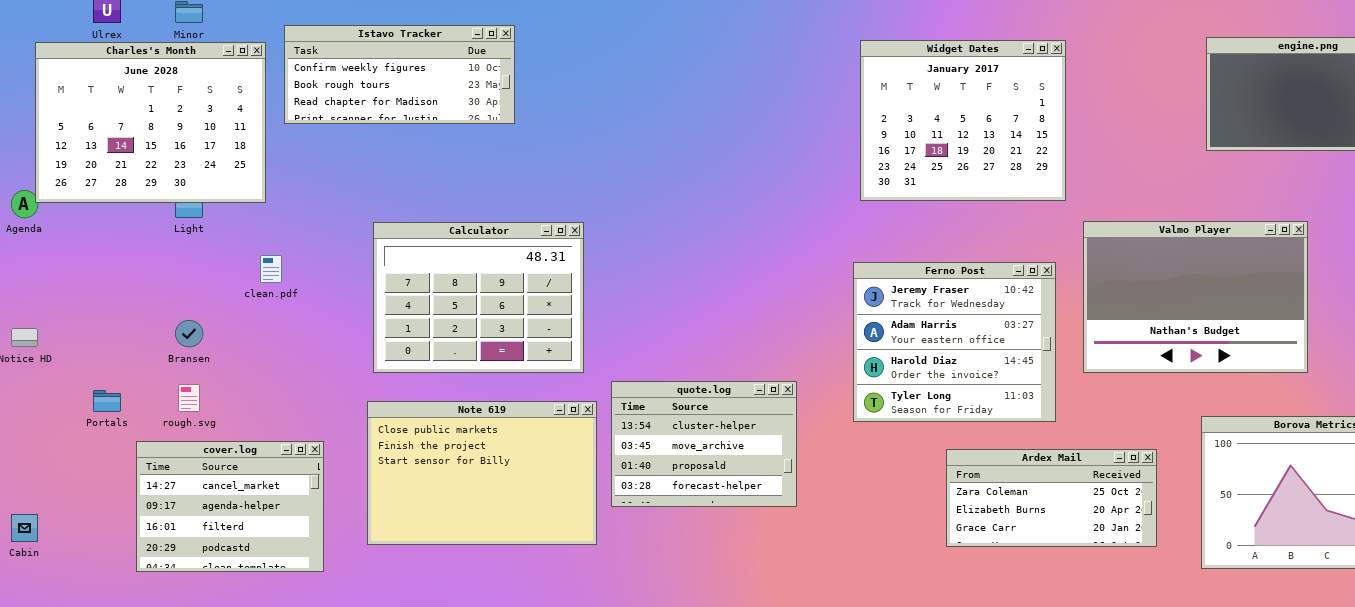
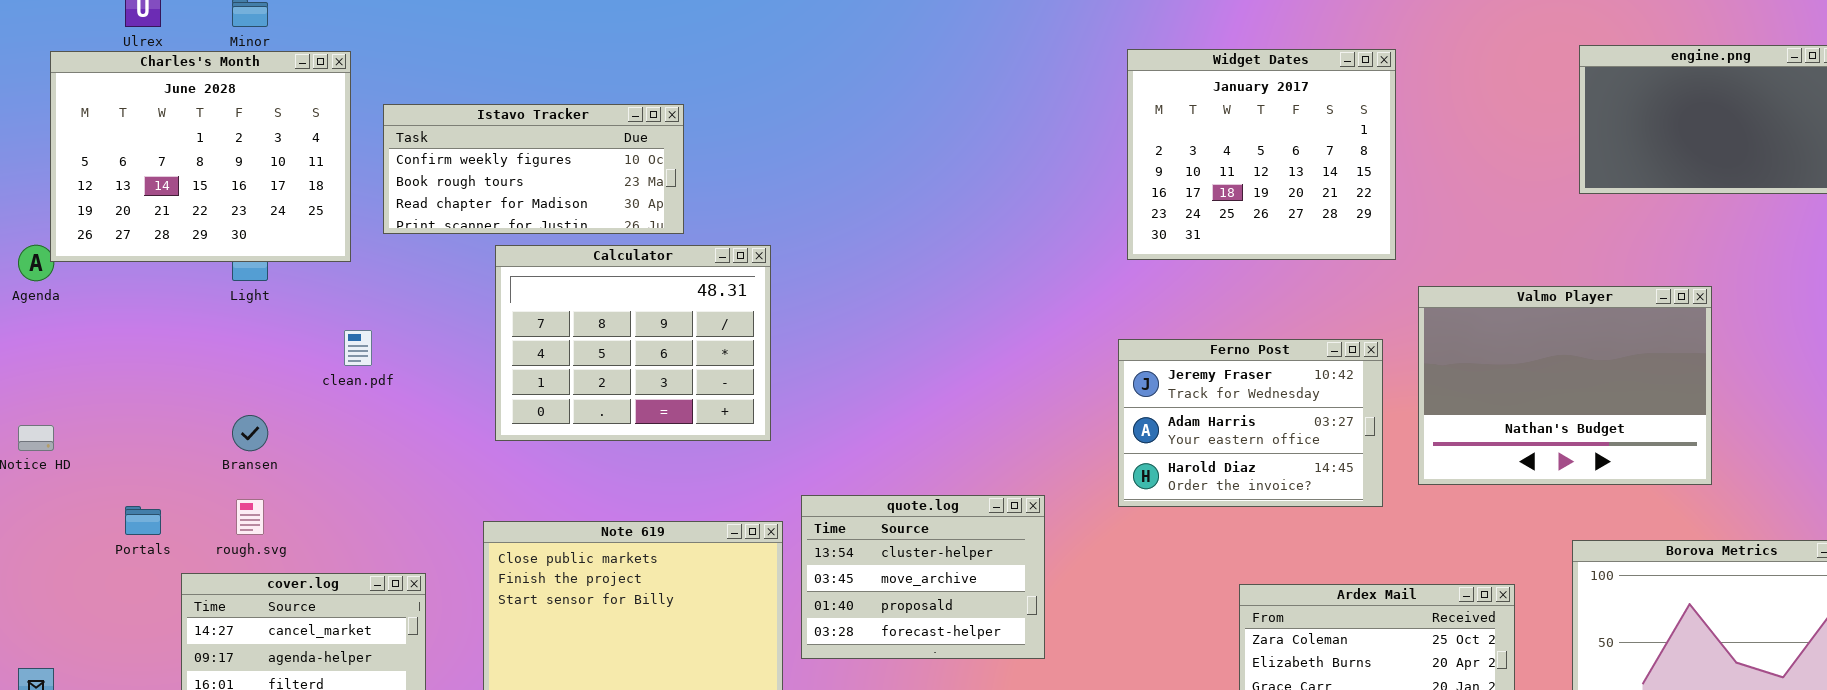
Istavo Tracker: [284,25,515,124] -> [383,104,684,234], moved
Calculator: [373,222,584,373] -> [495,245,771,441], moved
Ferno Post: [853,262,1056,422] -> [1118,339,1383,507], resized

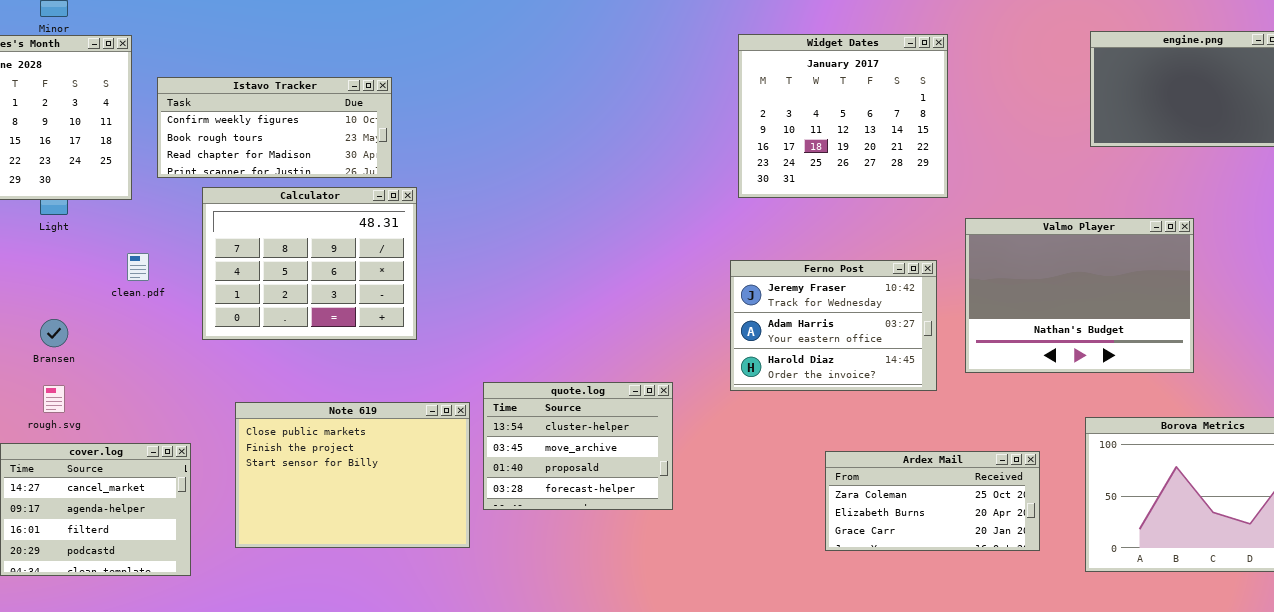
Calculator: [495,245,771,441] -> [202,187,417,340], moved

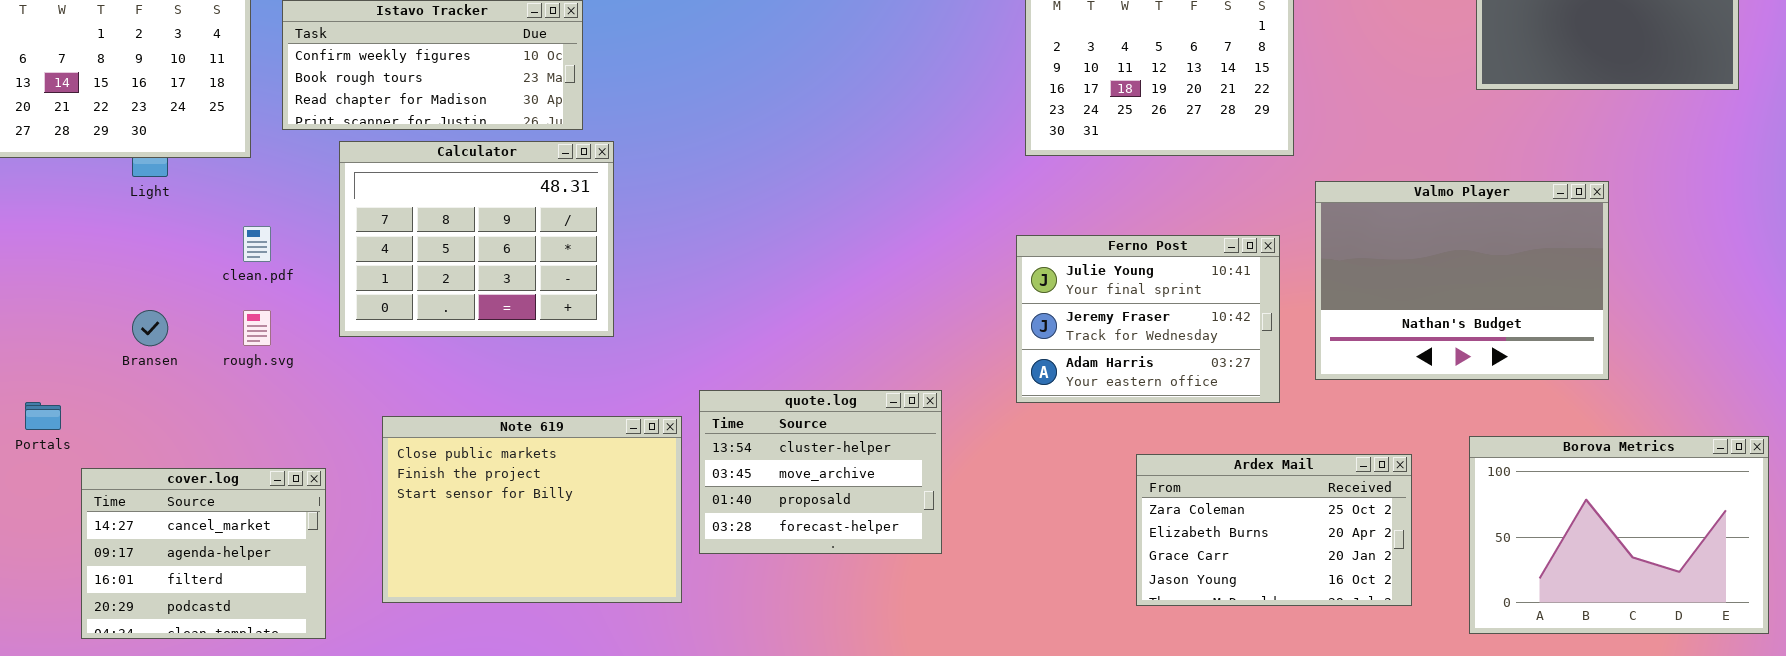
Ferno Post: [730,260,937,391] -> [1016,235,1280,403], scrolled up 1 row
rough.svg: [43,385,65,413] -> [243,310,271,346], moved
Ardex Mail: [825,451,1040,551] -> [1136,454,1412,606], resized

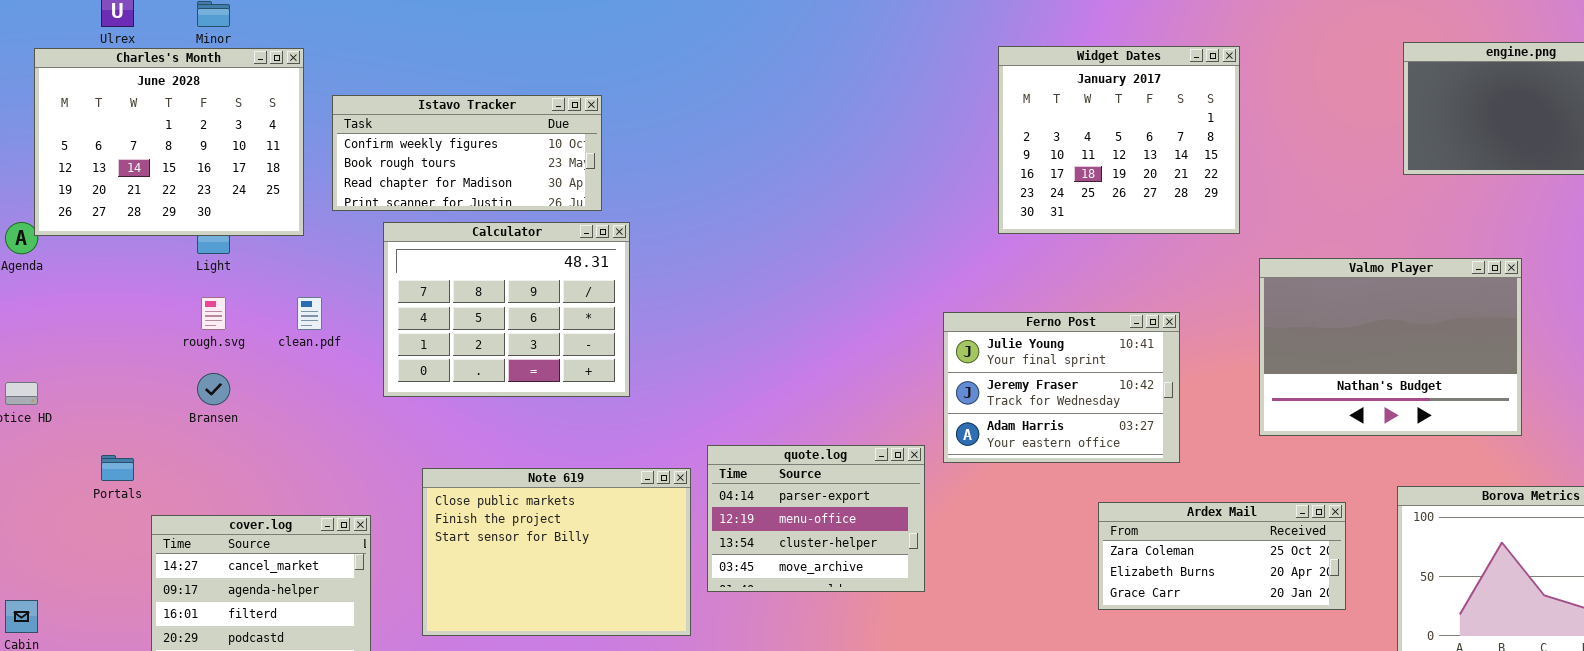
Ferno Post: [1016,235,1280,403] -> [943,312,1180,463], moved
rough.svg: [243,310,271,346] -> [201,297,226,330], moved
quote.log: [699,390,942,554] -> [707,445,925,592], scrolled up 2 rows
Ardex Mail: [1136,454,1412,606] -> [1098,502,1346,610], resized

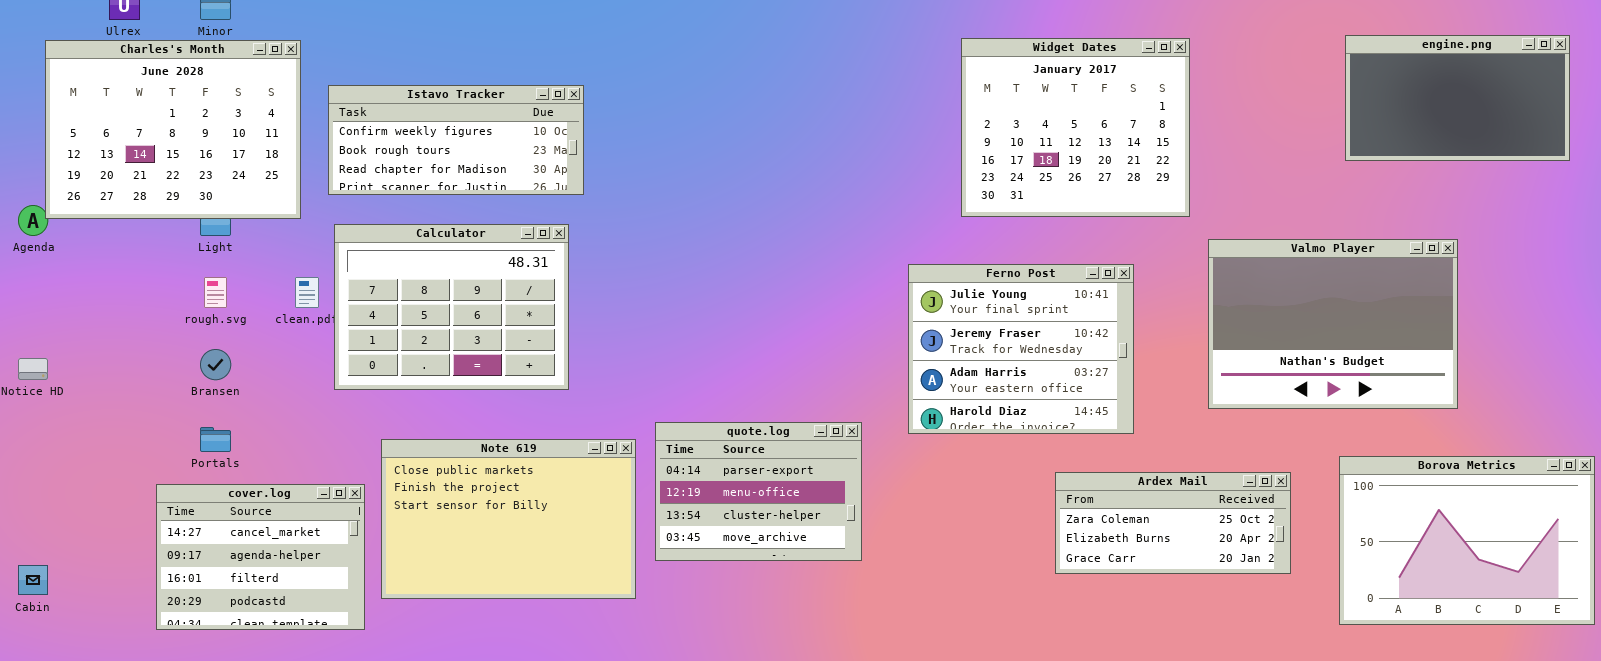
Calculator: [383,222,630,397] -> [334,224,569,390], moved
Ferno Post: [943,312,1180,463] -> [908,264,1134,434], resized
quote.log: [707,445,925,592] -> [655,422,862,561], moved
Portals: [101,455,134,481] -> [200,427,231,452], moved
Note 619: [422,468,691,636] -> [381,439,636,599], moved

